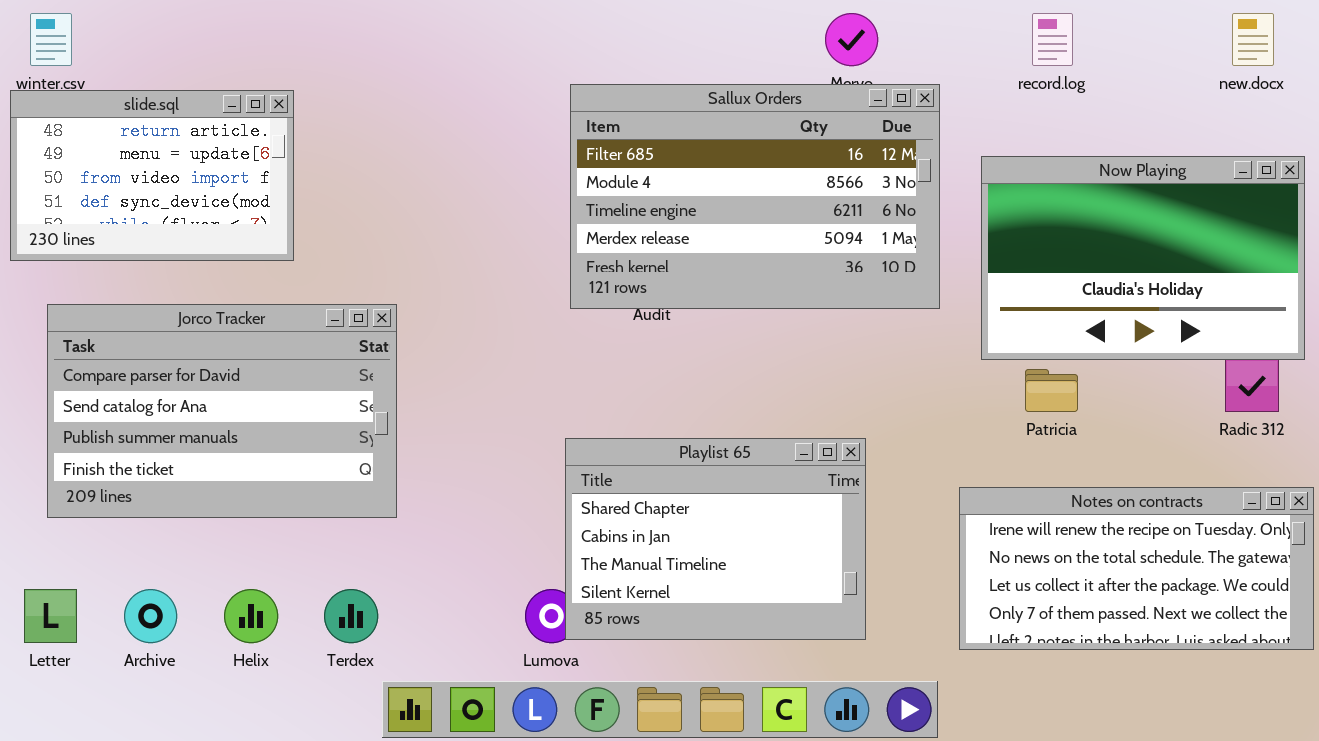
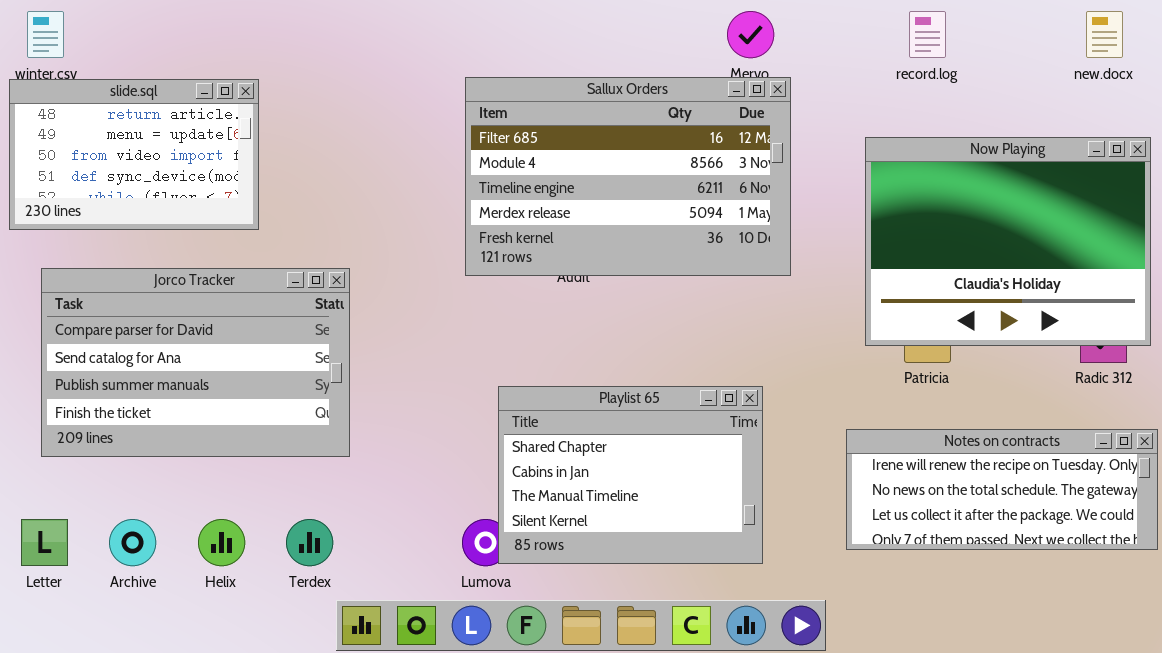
Sallux Orders: [570,84,940,309] -> [465,77,791,276], moved
Now Playing: [981,156,1305,360] -> [865,137,1151,346], resized
Notes on contracts: [959,487,1314,650] -> [846,429,1158,550], resized

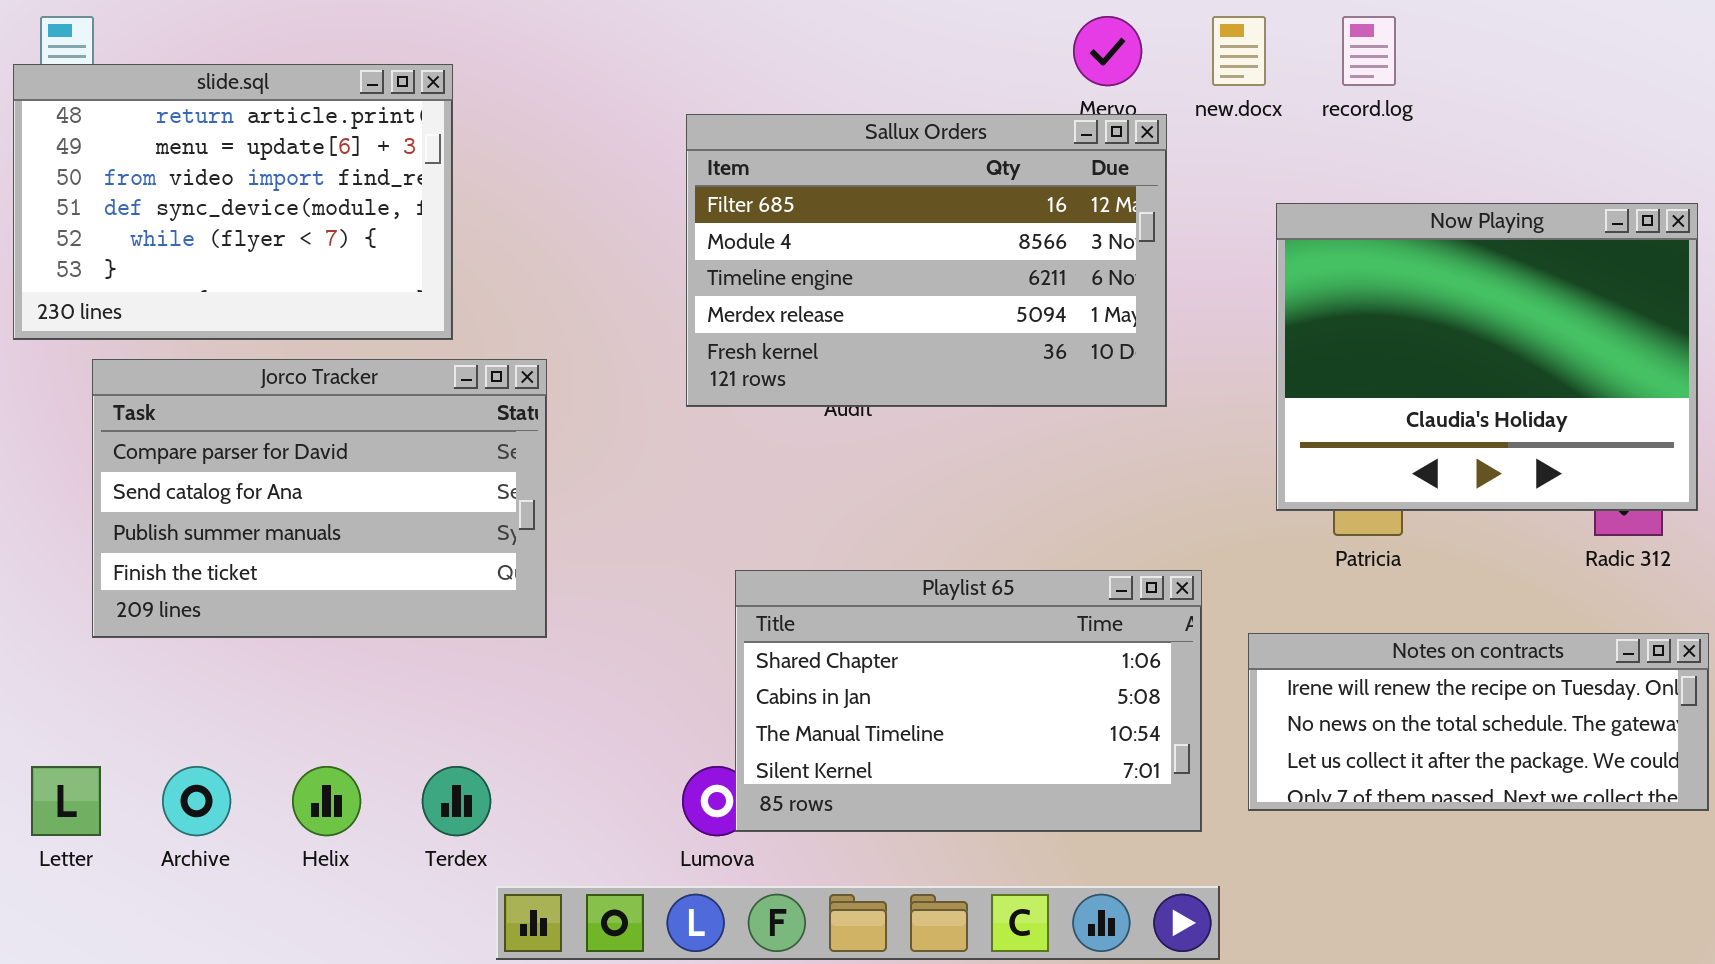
new.docx: [1086,11,1123,58] -> [1212,16,1266,86], moved
slide.sql: [9,79,259,230] -> [13,64,453,340], resized
Jorco Tracker: [41,268,350,457] -> [92,359,547,638], moved
Playlist 65: [498,386,763,564] -> [735,570,1202,832], resized

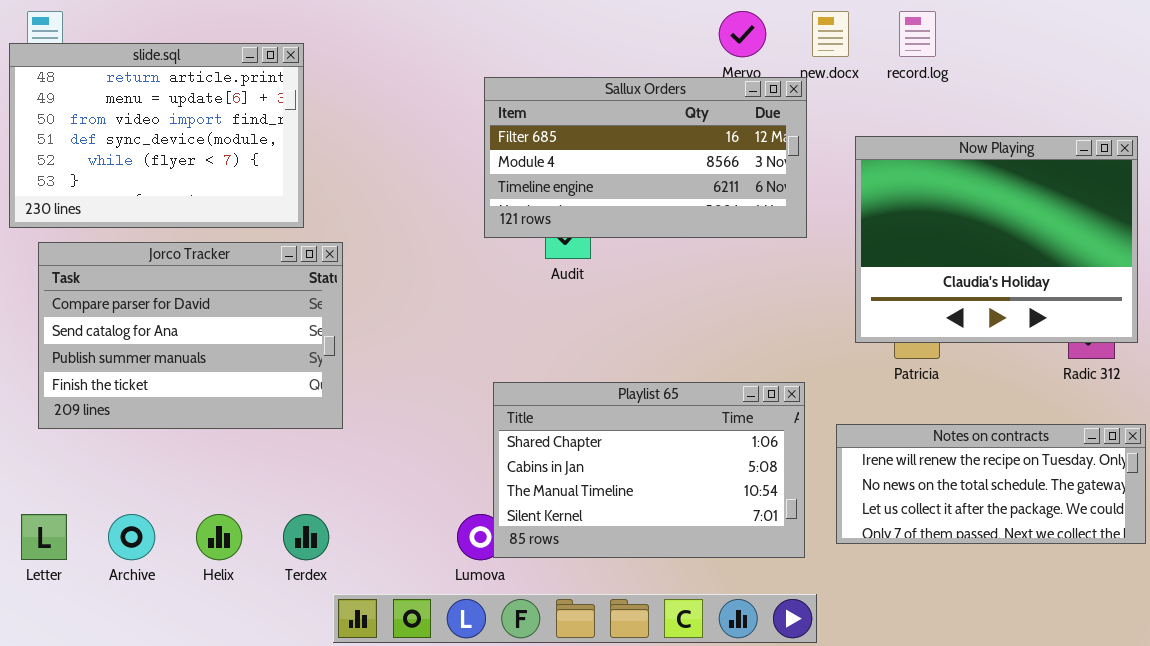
Sallux Orders: [686,114,1167,407] -> [484,77,807,238], moved, resized
Jorco Tracker: [92,359,547,638] -> [38,242,343,429], moved

